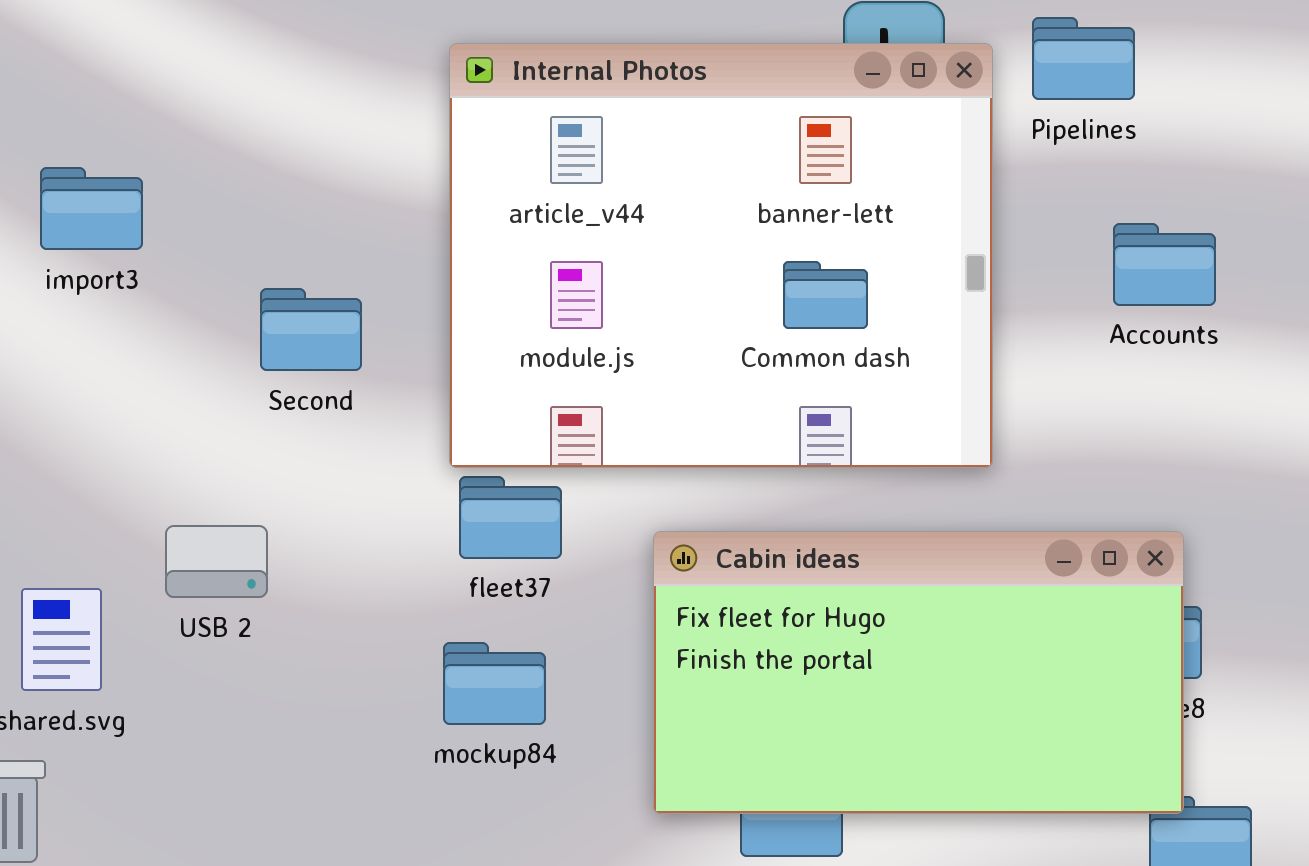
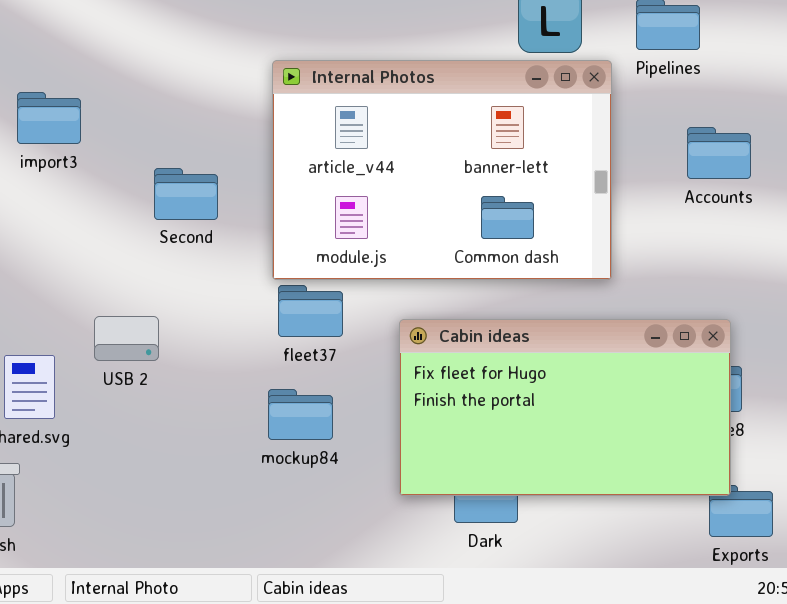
Internal Photos: [449,43,993,468] -> [272,60,612,280], resized

